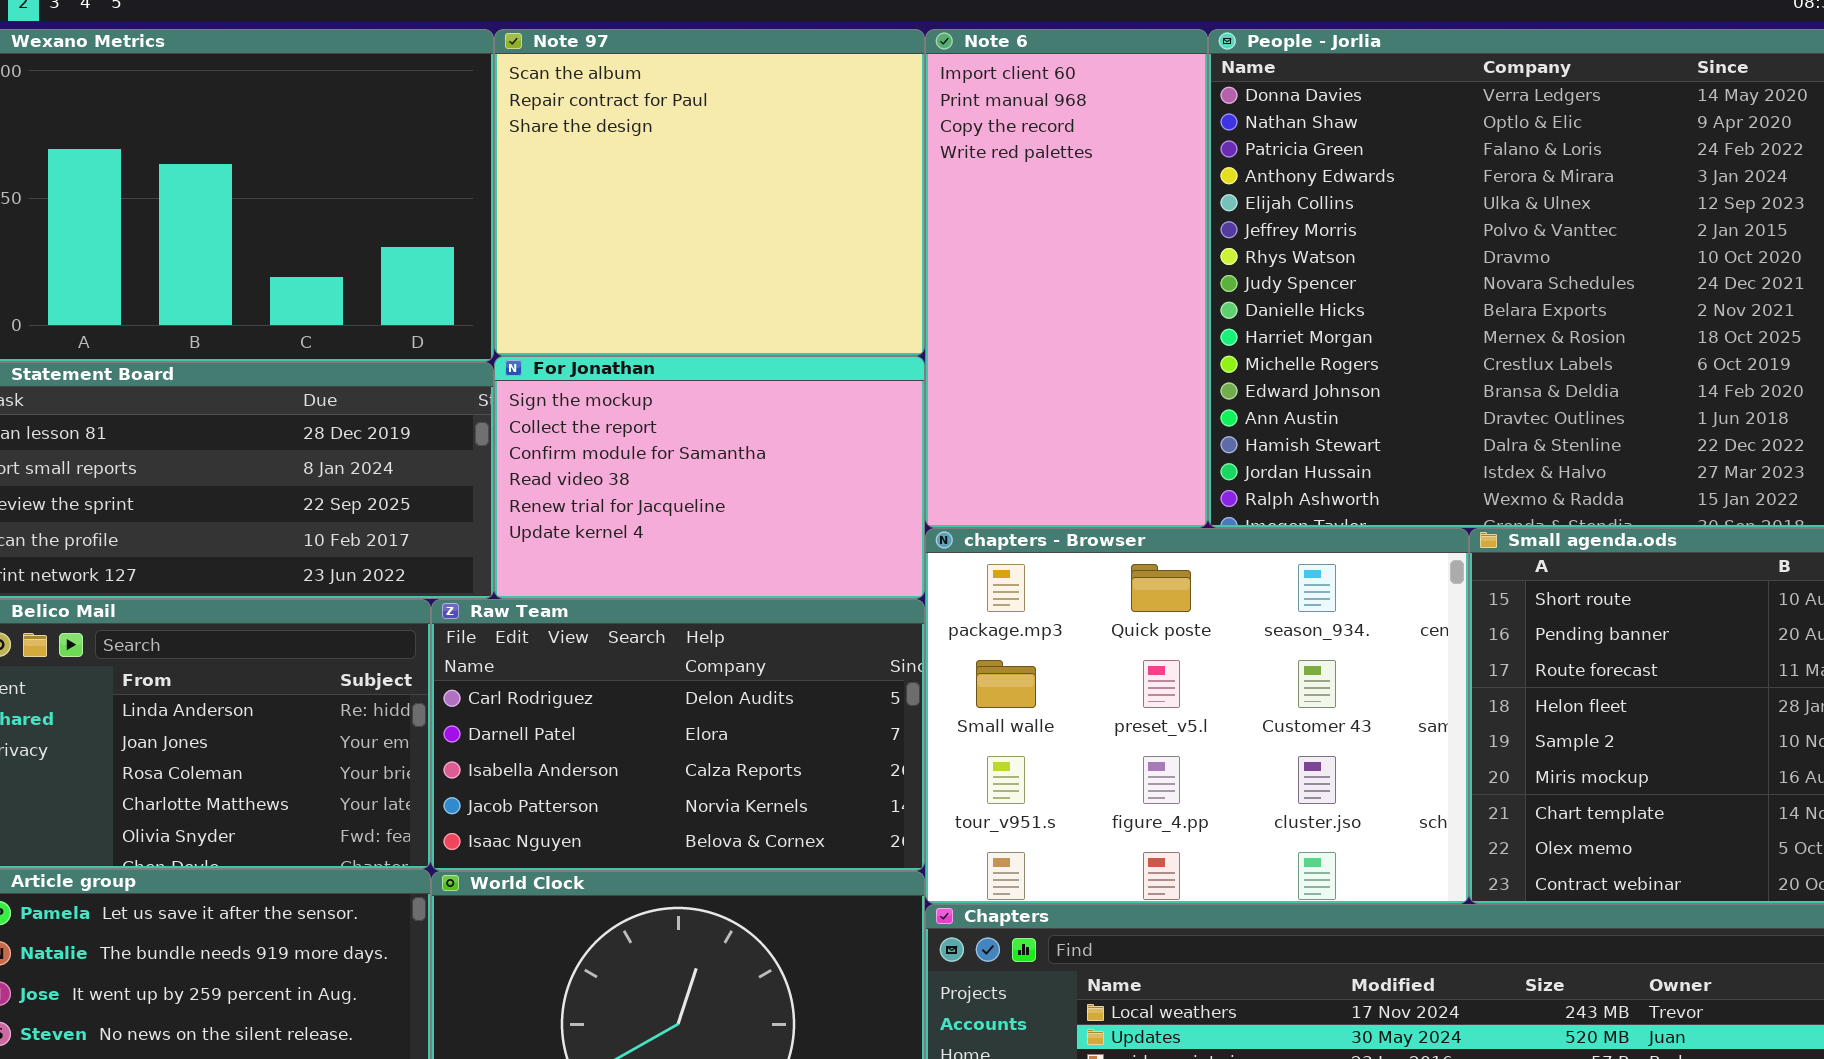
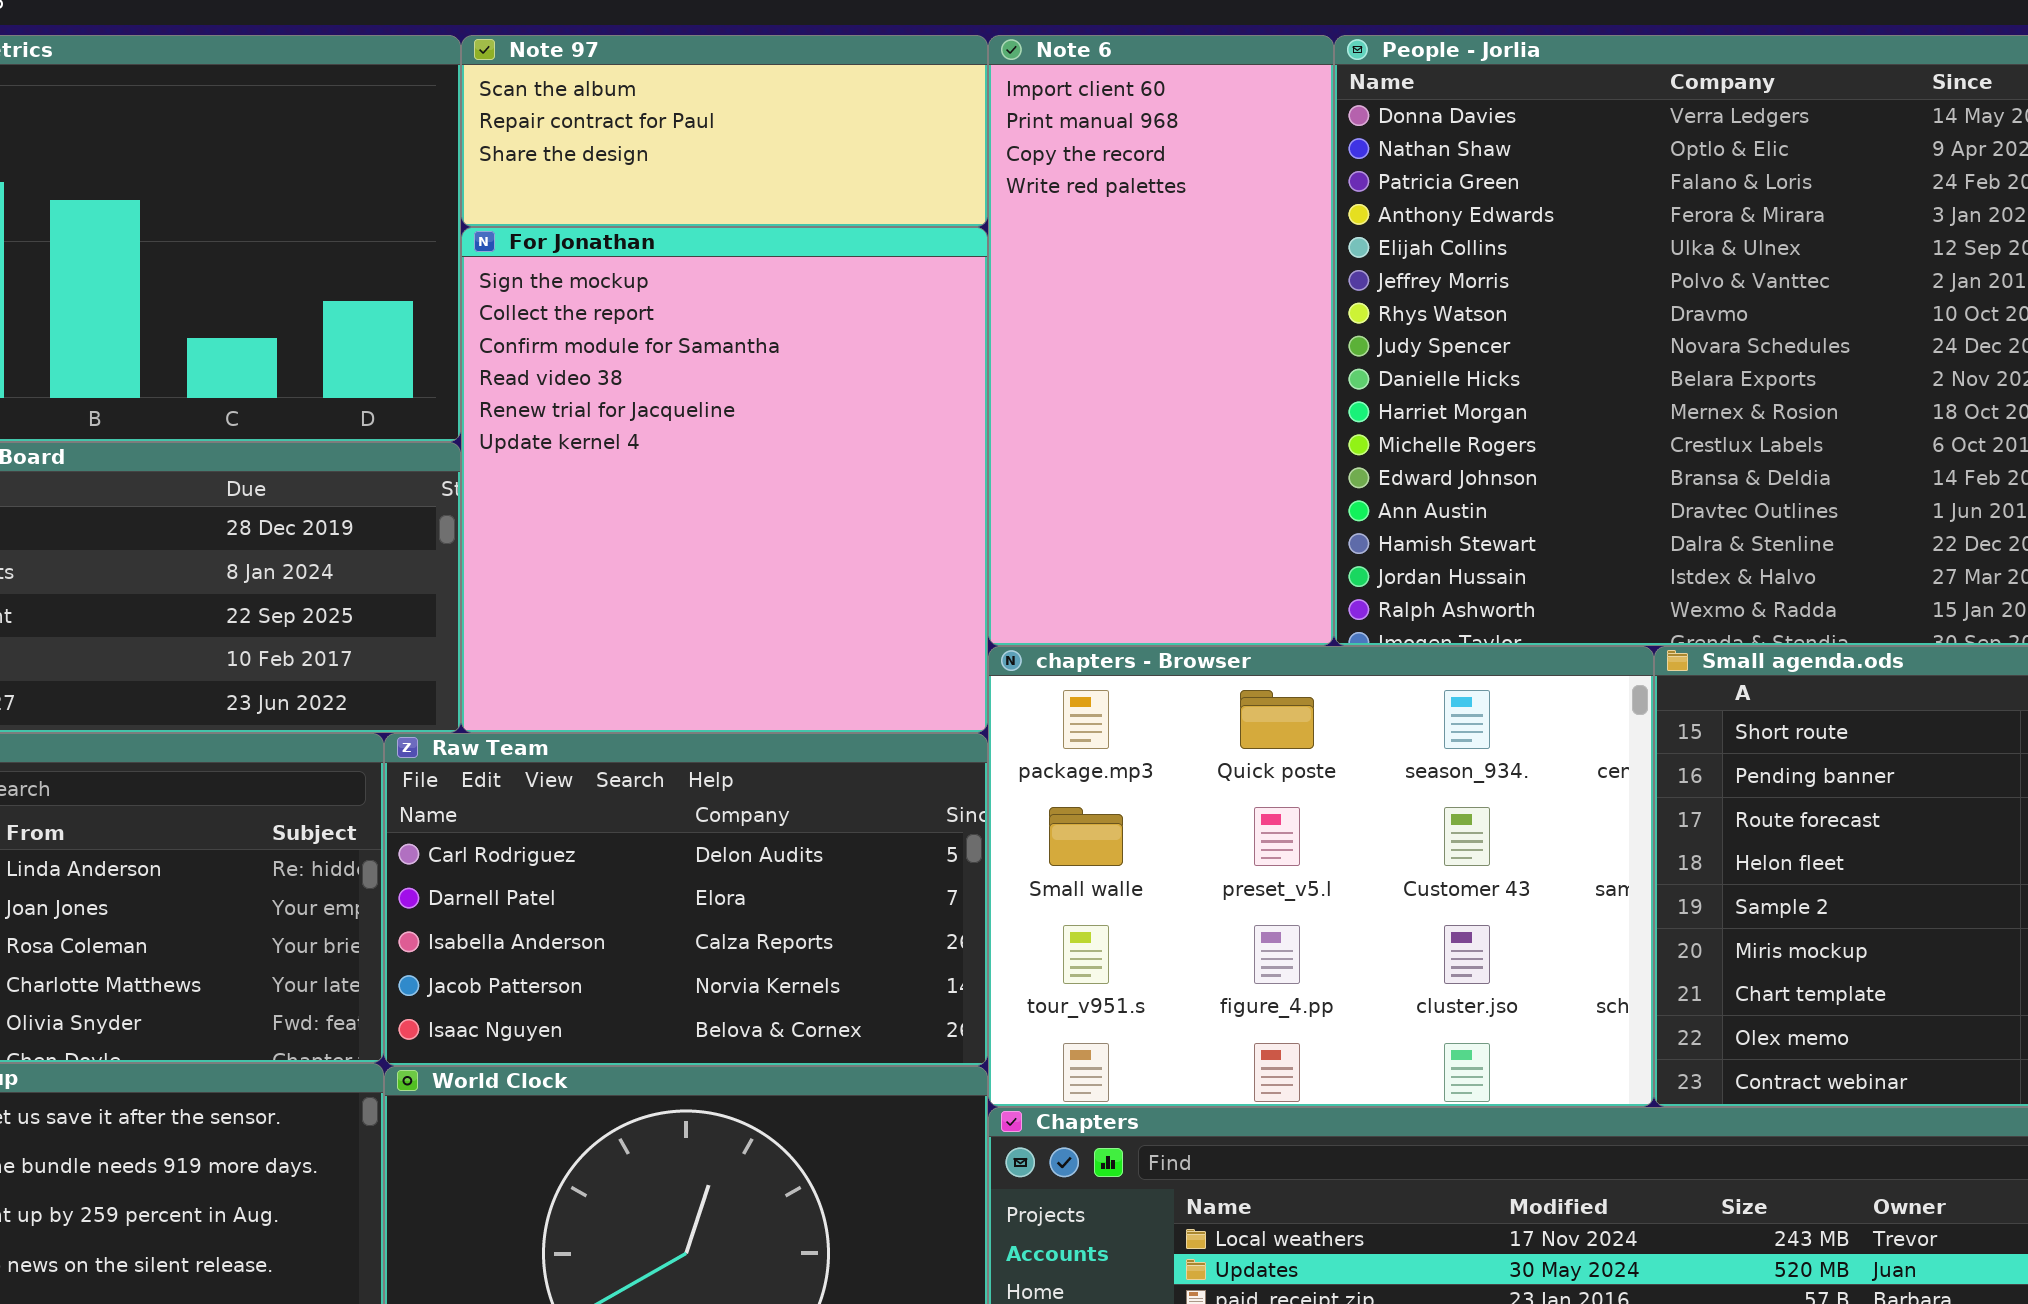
Note 97: [494,29,925,356] -> [461,35,988,227], resized
For Jonathan: [494,356,925,599] -> [461,227,988,733], resized

